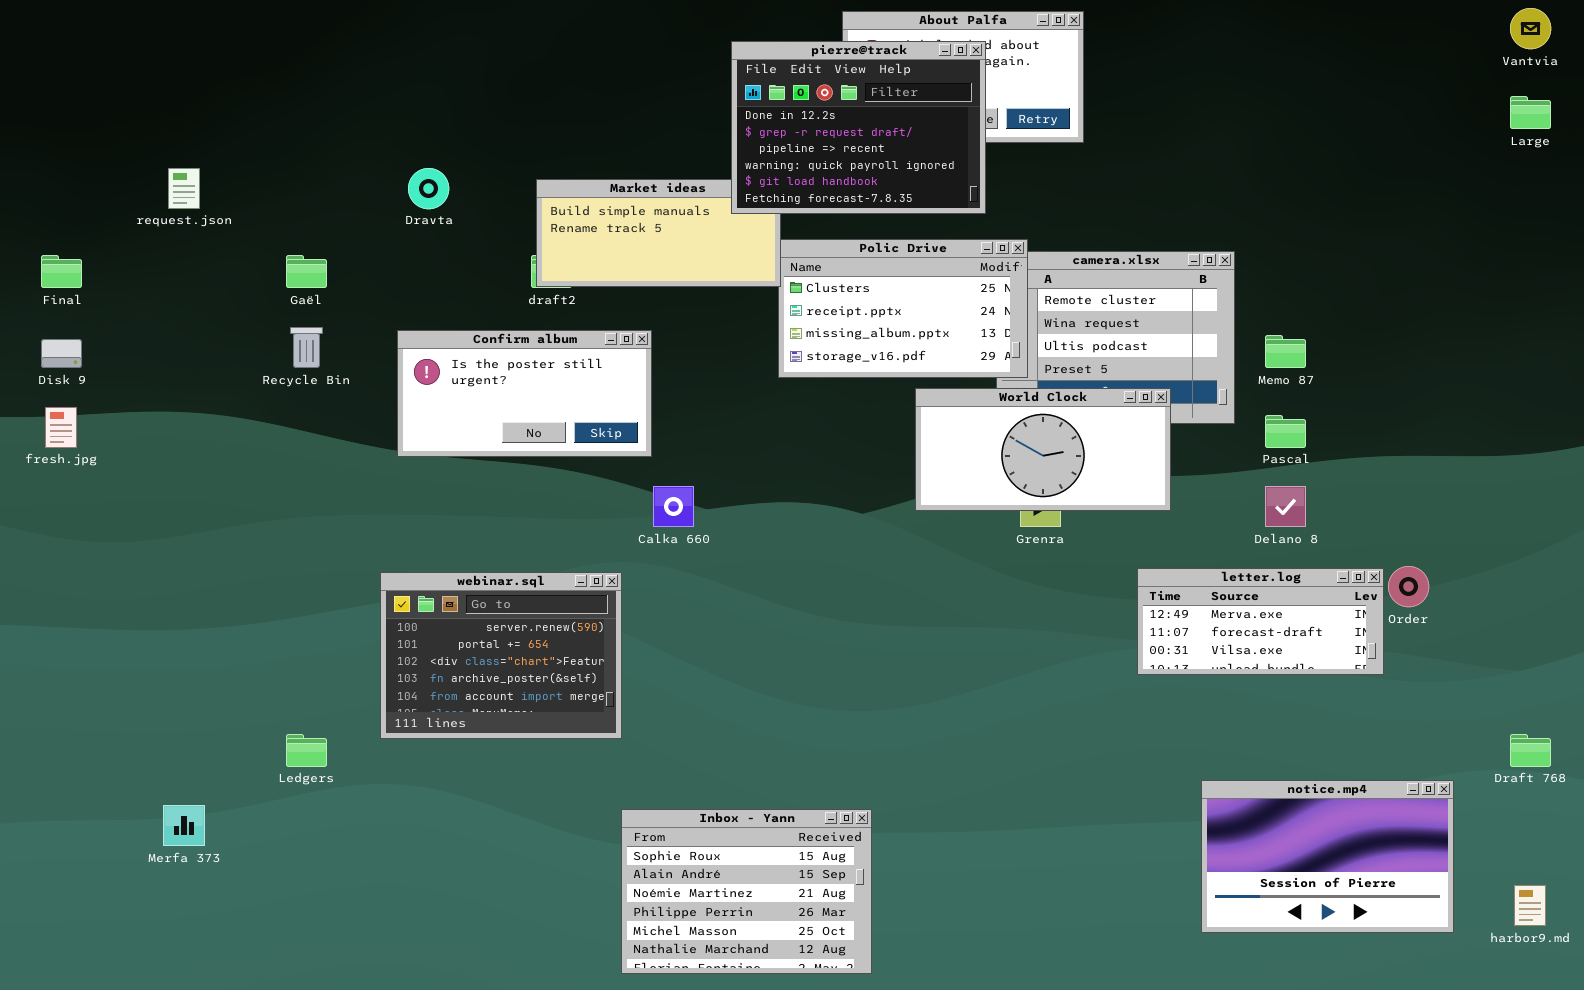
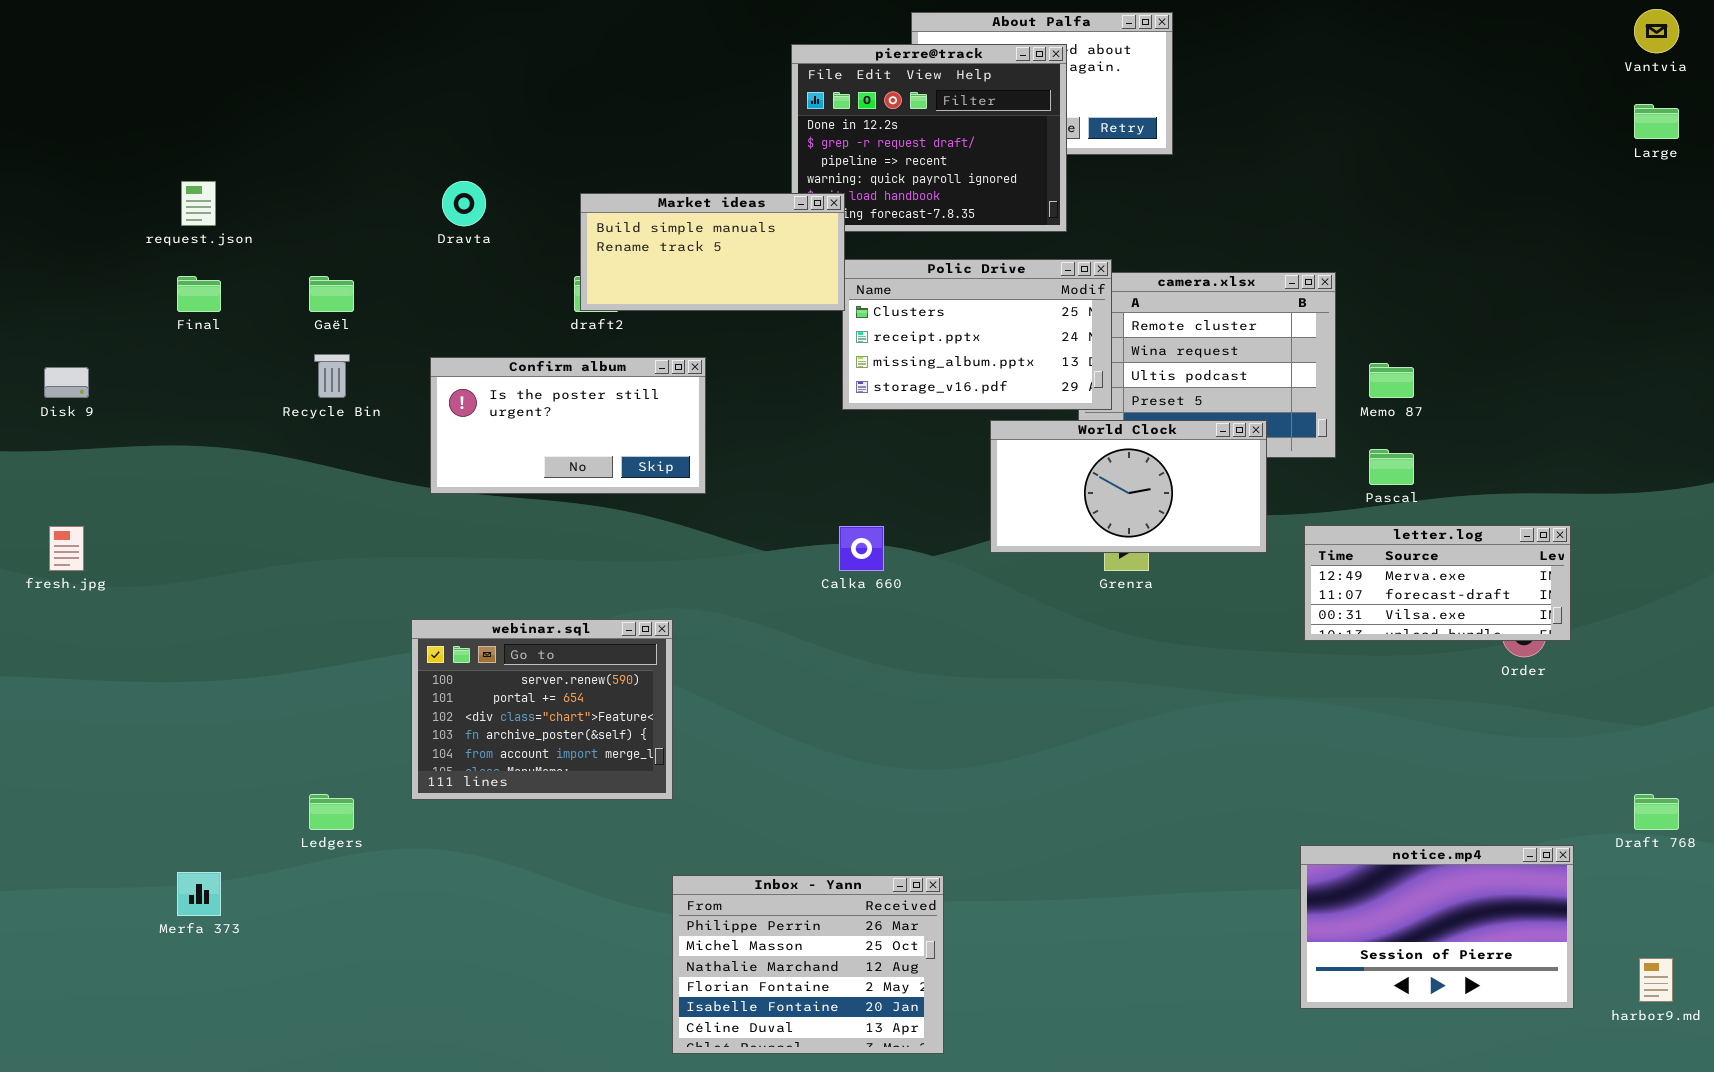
Market ideas: [536,179,781,287] -> [580,193,845,311], raised
Final: [41,255,82,288] -> [177,276,221,312], moved
fresh.jpg: [45,407,77,448] -> [49,526,84,571], moved
Calka 660: [653,486,694,527] -> [839,526,884,571], moved
letter.log: [1137,568,1384,675] -> [1304,525,1571,641], moved
Inbox - Yann: [621,809,872,974] -> [672,875,944,1054], scrolled down 3 rows

